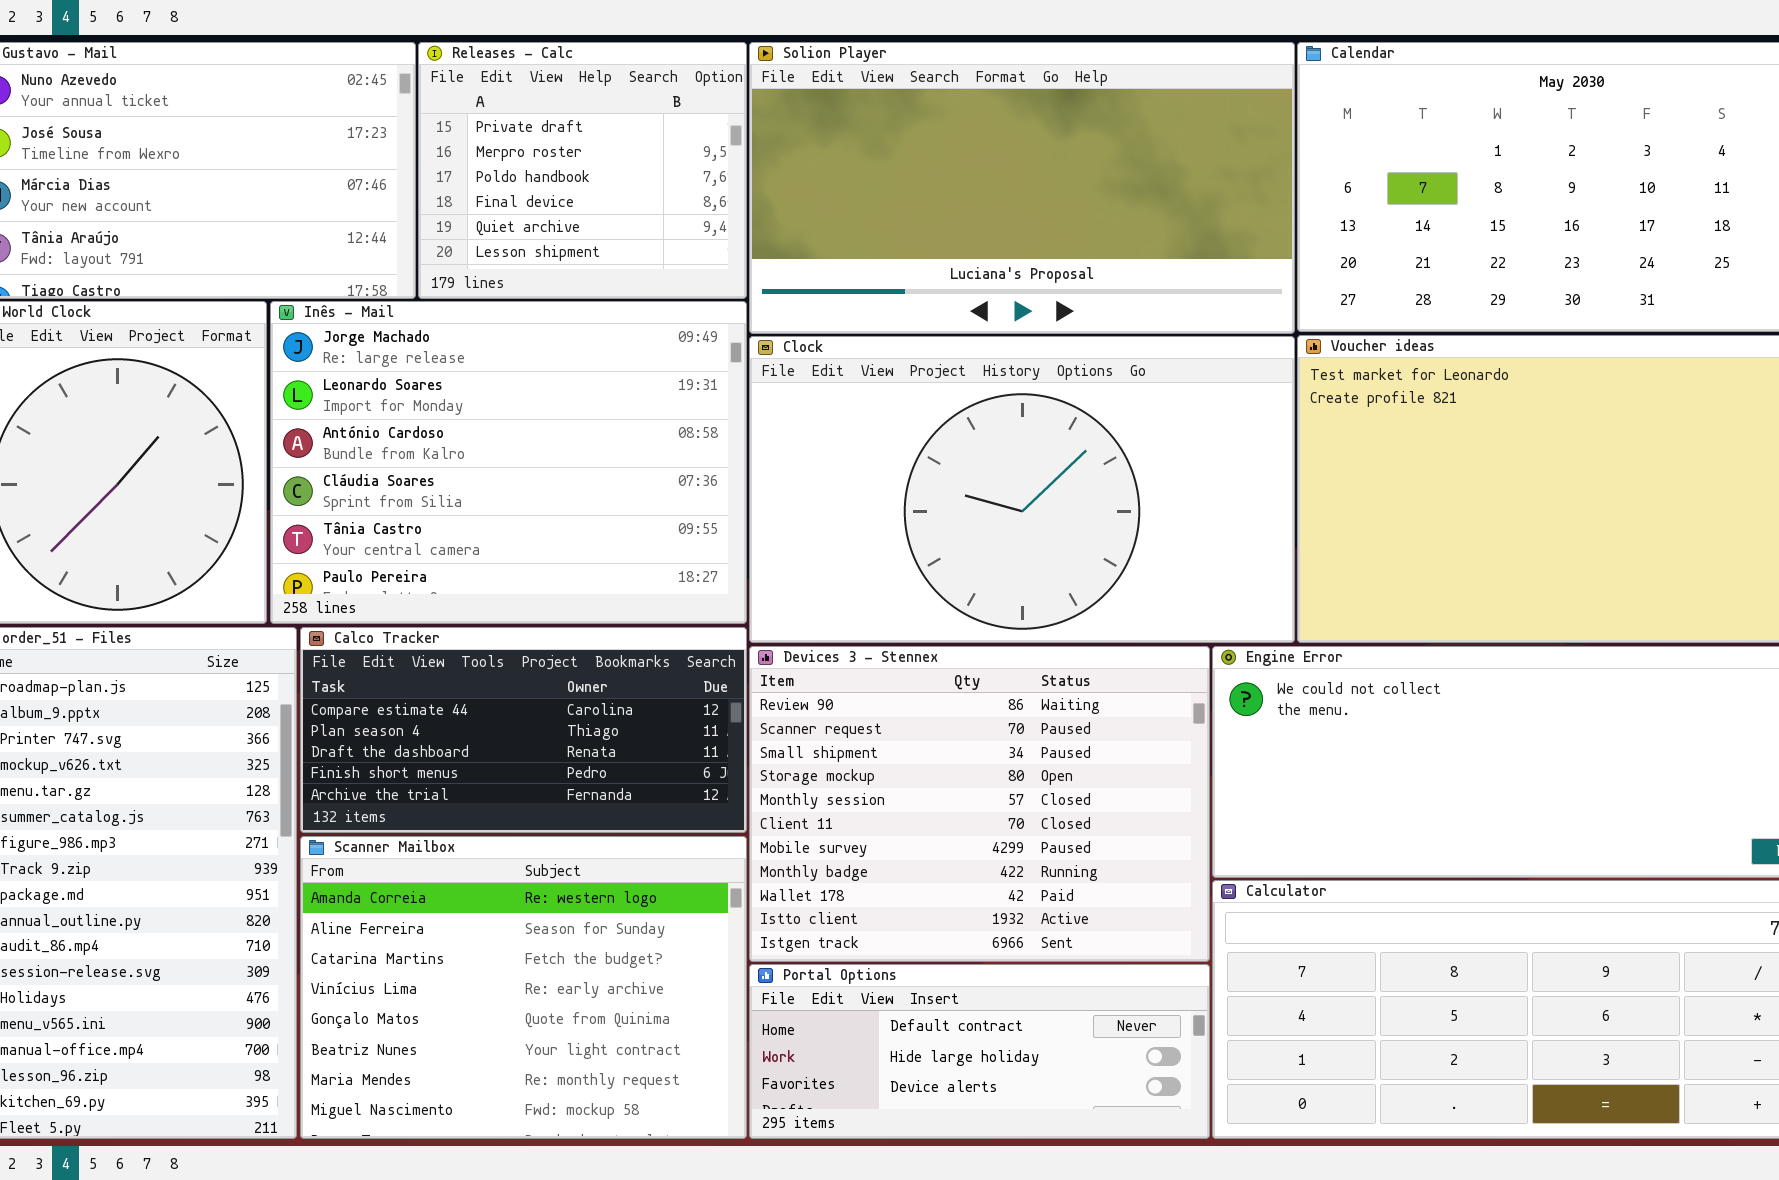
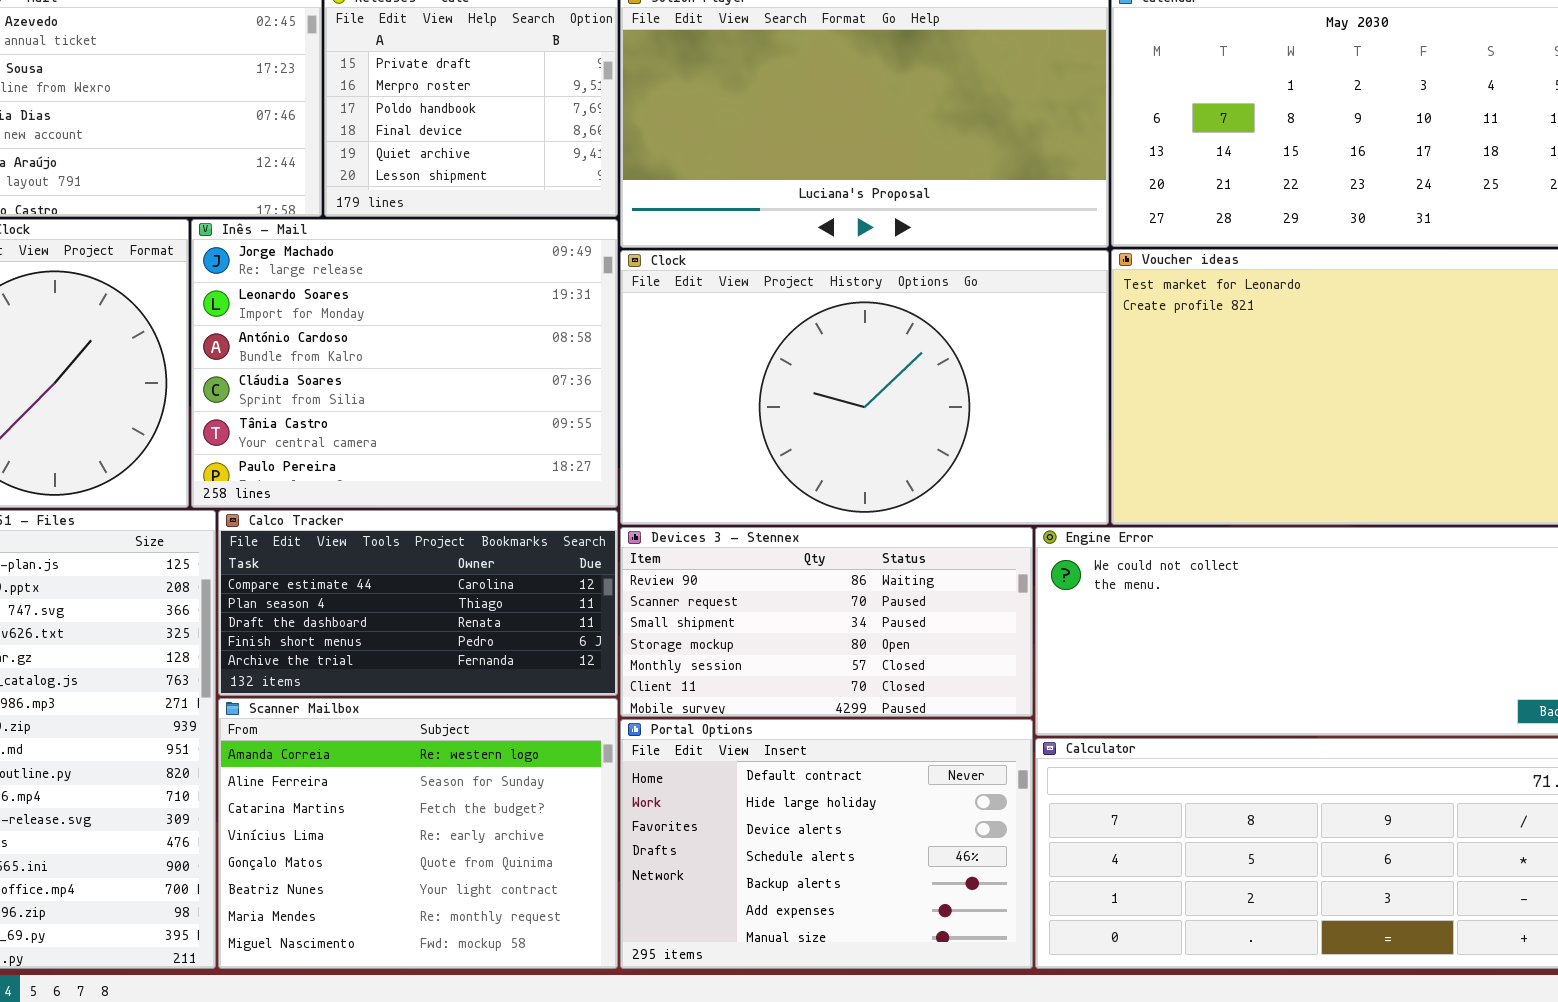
Devices 3 - Stennex: [749,646,1210,962] -> [620,527,1033,717], resized
Portal Options: [749,964,1210,1139] -> [620,719,1033,969], resized

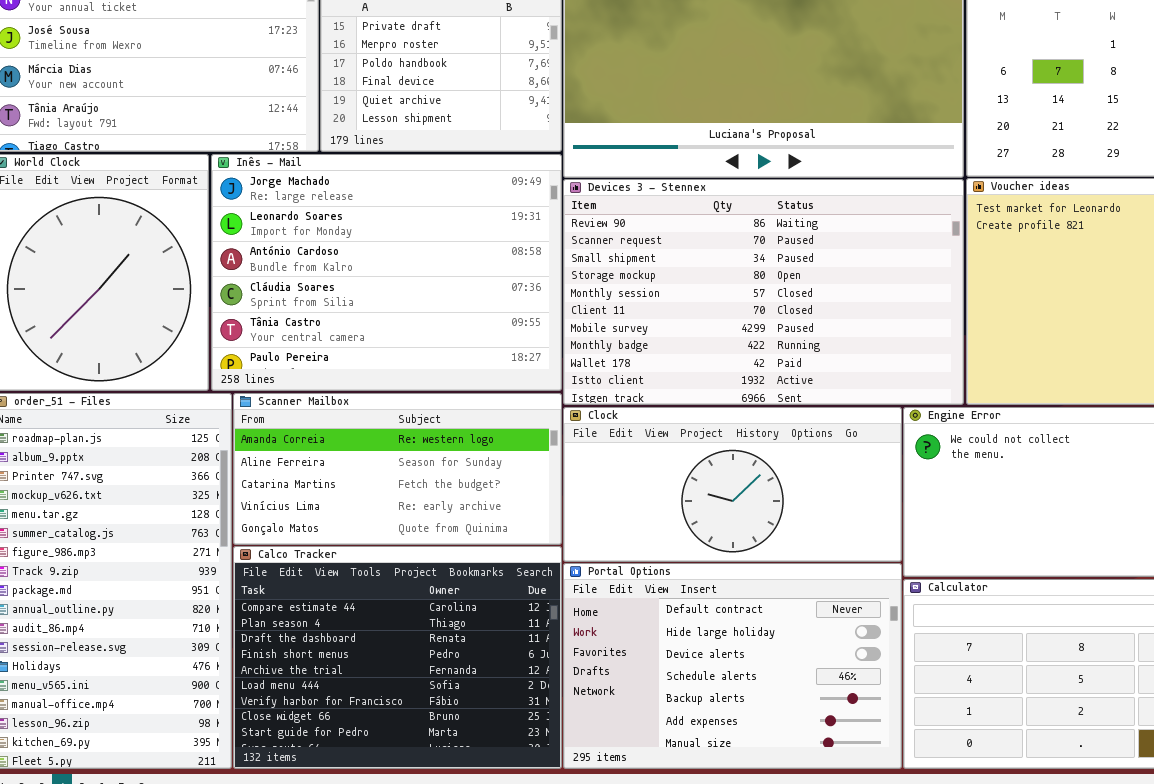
Clock: [620,250,1109,525] -> [563,407,902,562], moved, resized
Calco Tracker: [218,510,618,696] -> [233,546,562,769], moved, resized
Devices 3 - Stennex: [620,527,1033,717] -> [563,179,964,405], moved, resized
Scanner Mailbox: [218,698,618,969] -> [233,393,562,545], moved, resized

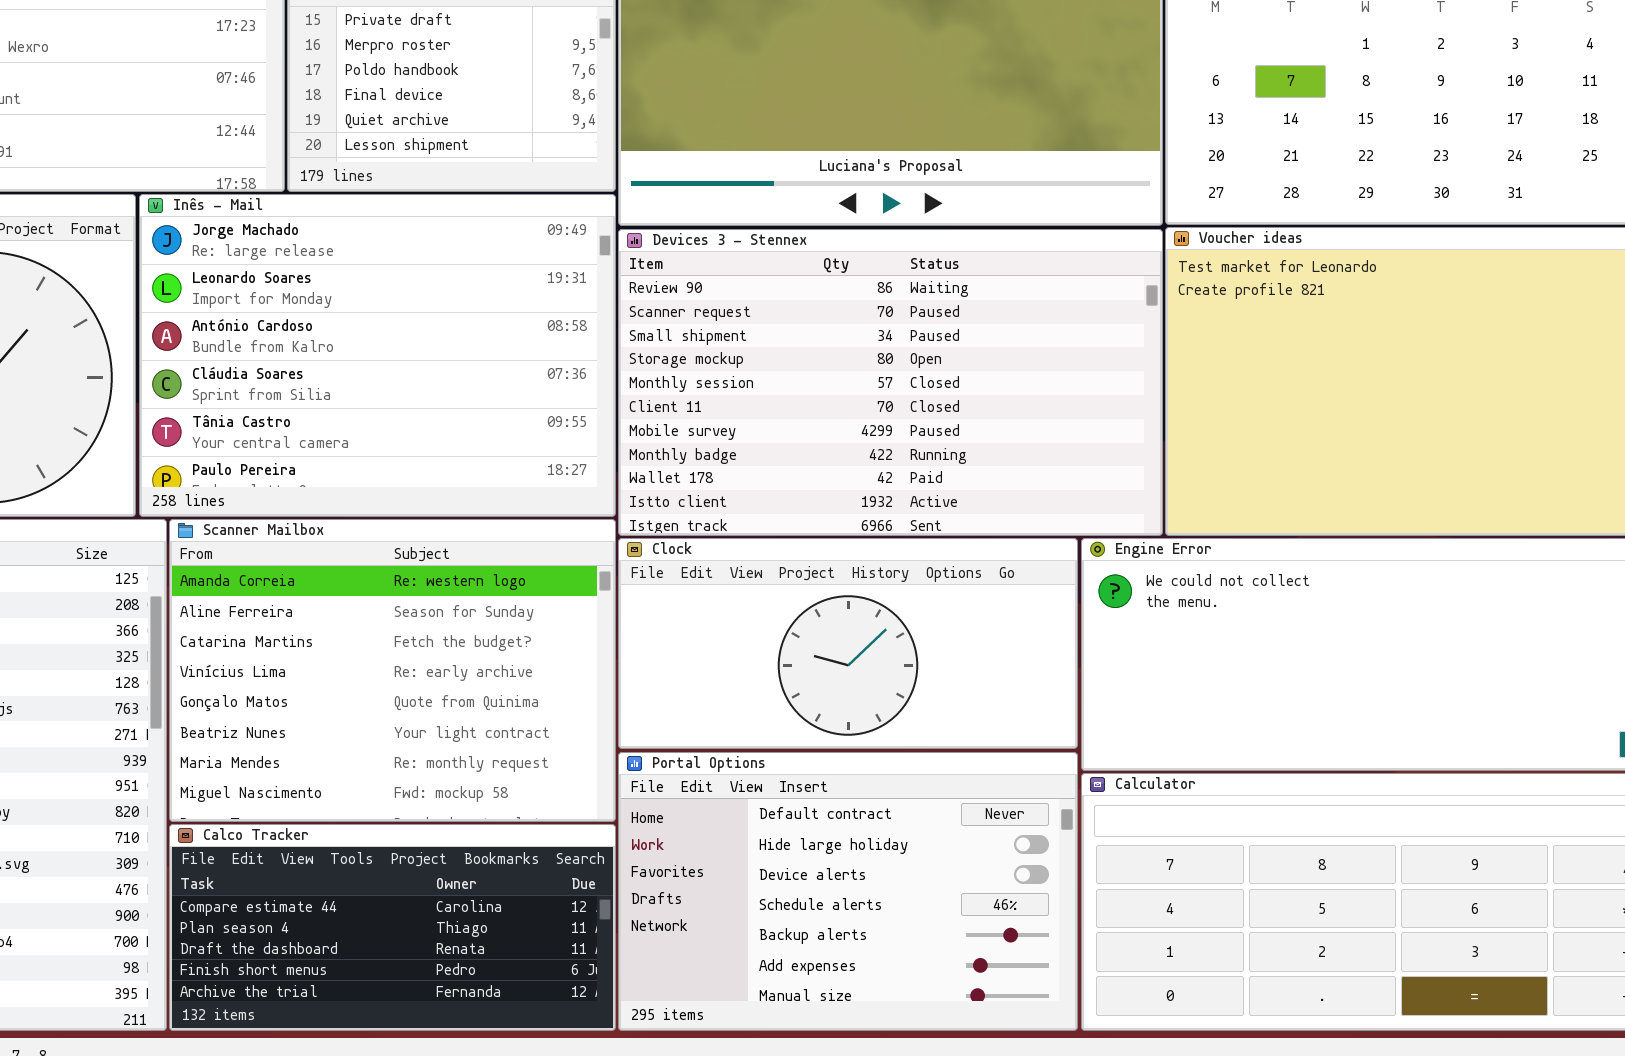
Scanner Mailbox: [233,393,562,545] -> [169,519,616,822], resized
Calco Tracker: [233,546,562,769] -> [169,824,616,1031], resized

